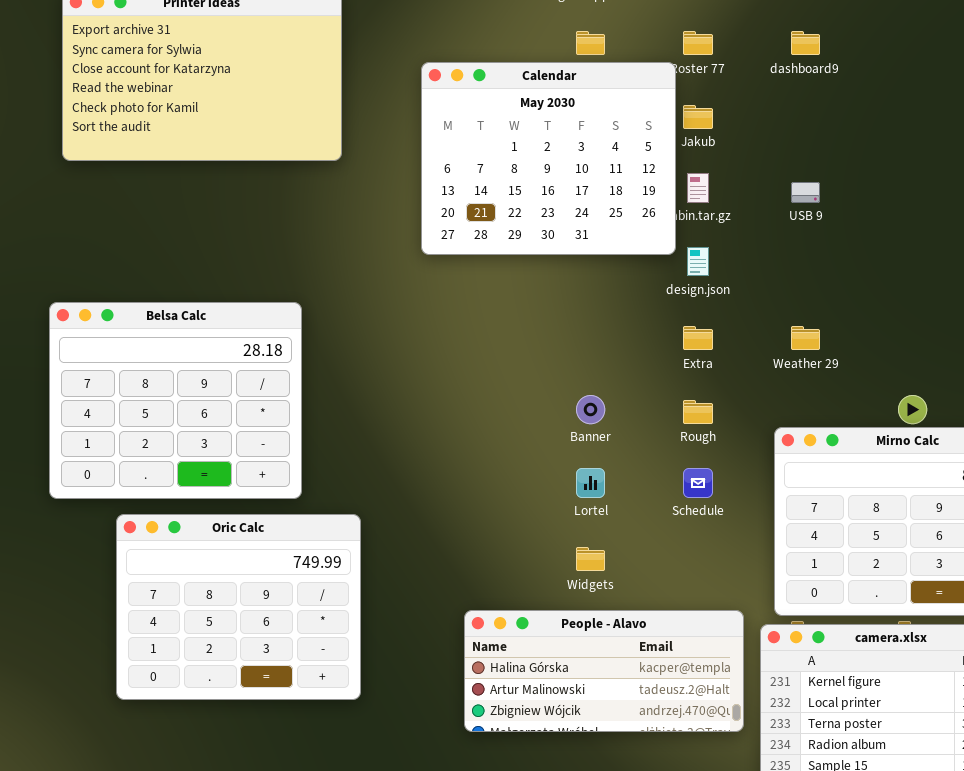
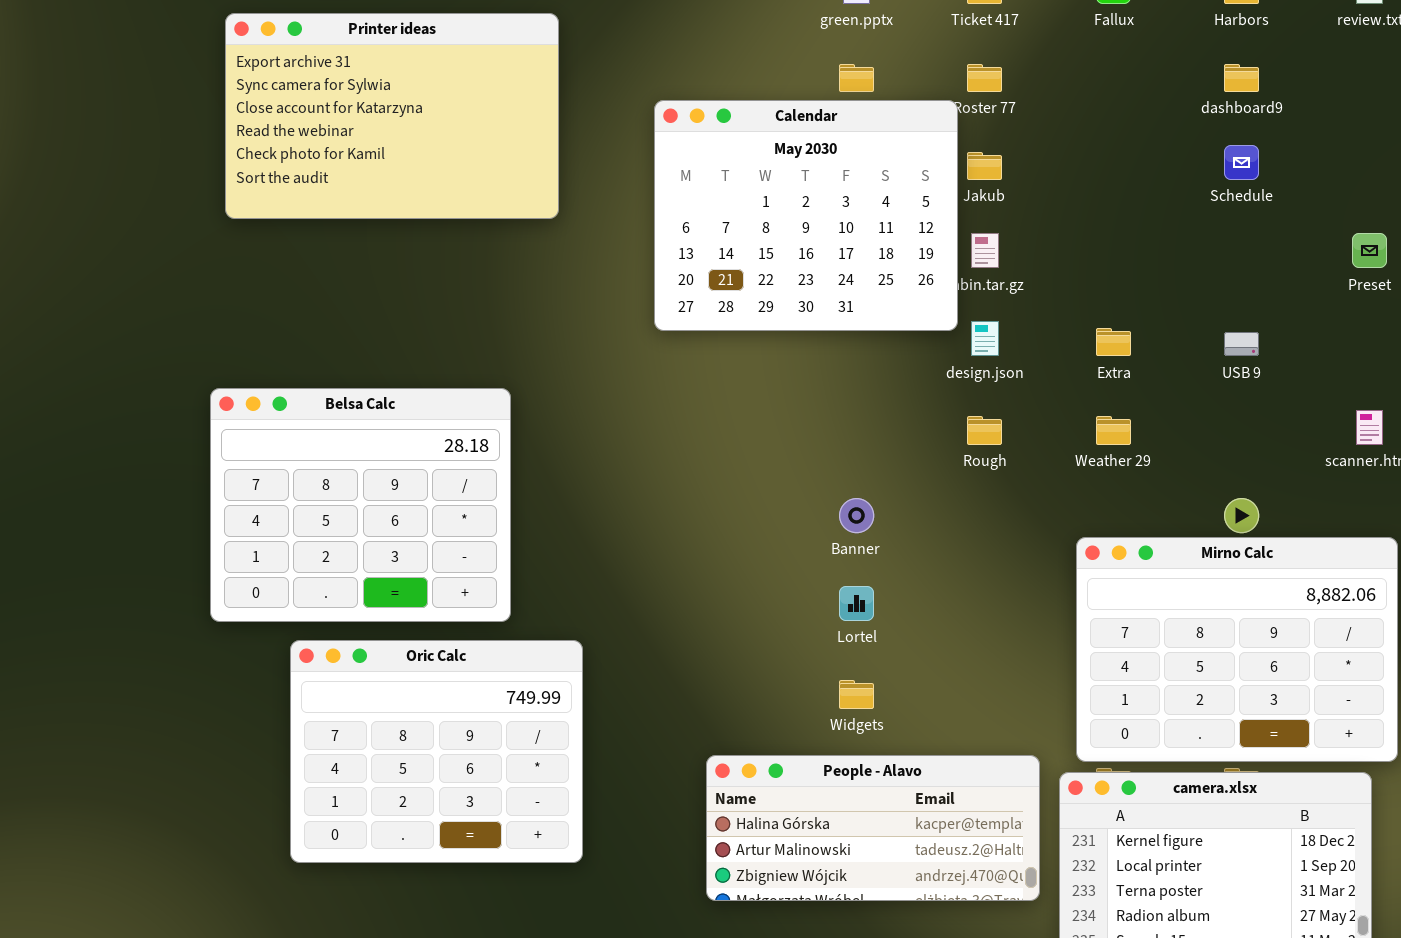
dashboard9: [791,31,820,55] -> [1224,64,1259,92], moved
USB 9: [791,182,820,203] -> [1224,332,1259,356], moved
Extra: [683,326,713,350] -> [1096,328,1131,356], moved
Rough: [683,400,713,424] -> [967,416,1002,445], moved
Schedule: [683,468,713,498] -> [1224,145,1259,180], moved

